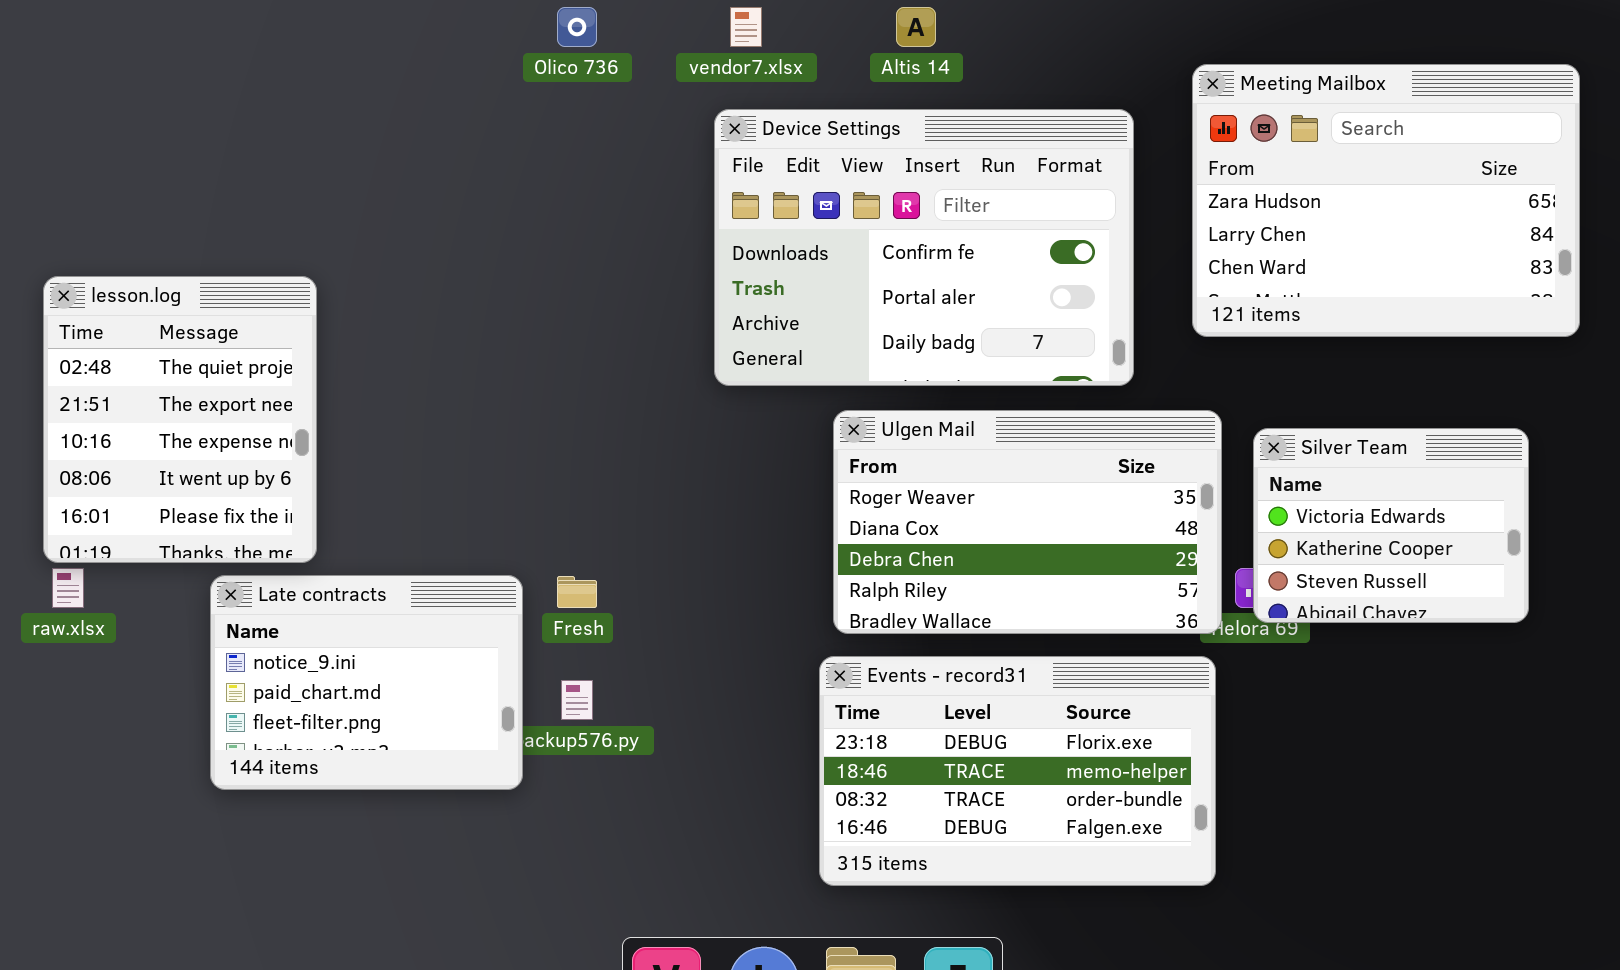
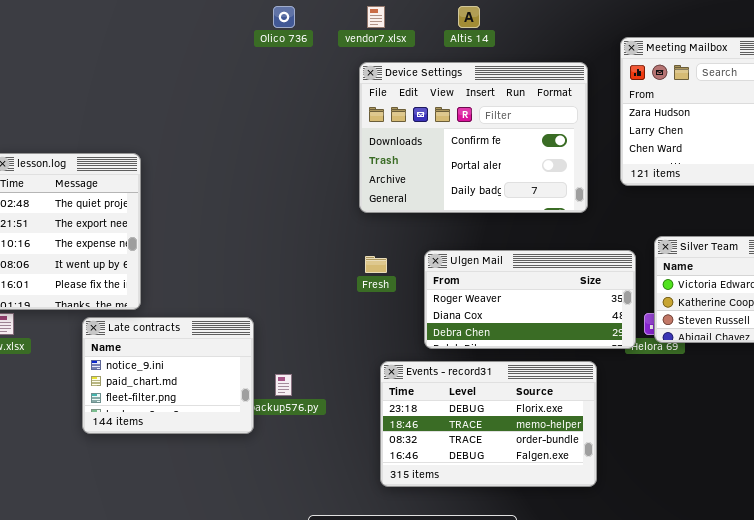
Ulgen Mail: [833,410,1222,634] -> [424,250,636,349], resized
Fresh: [557,576,597,608] -> [365,256,387,273], moved
Events - record31: [819,656,1216,886] -> [380,361,597,487], moved

